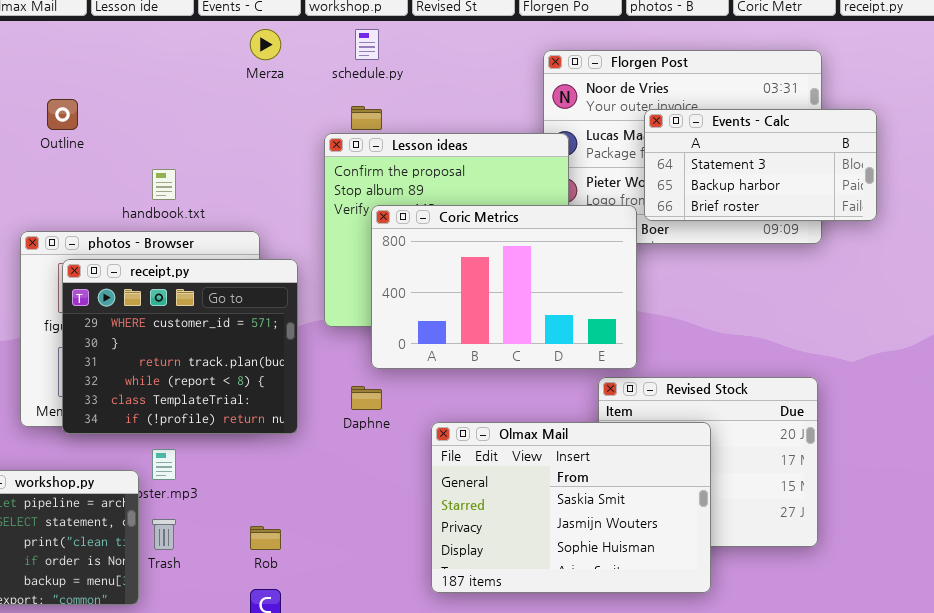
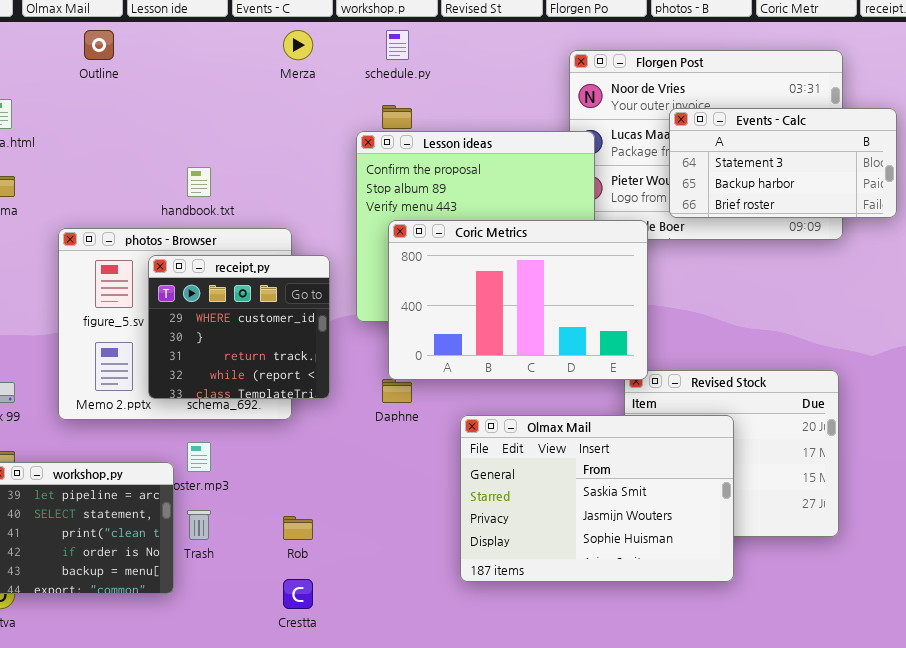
Outline: [47,99,78,130] -> [84,30,114,60], moved
Coric Metrics: [371,205,637,369] -> [388,220,648,380], moved
receipt.py: [62,259,298,434] -> [148,255,330,399], resized

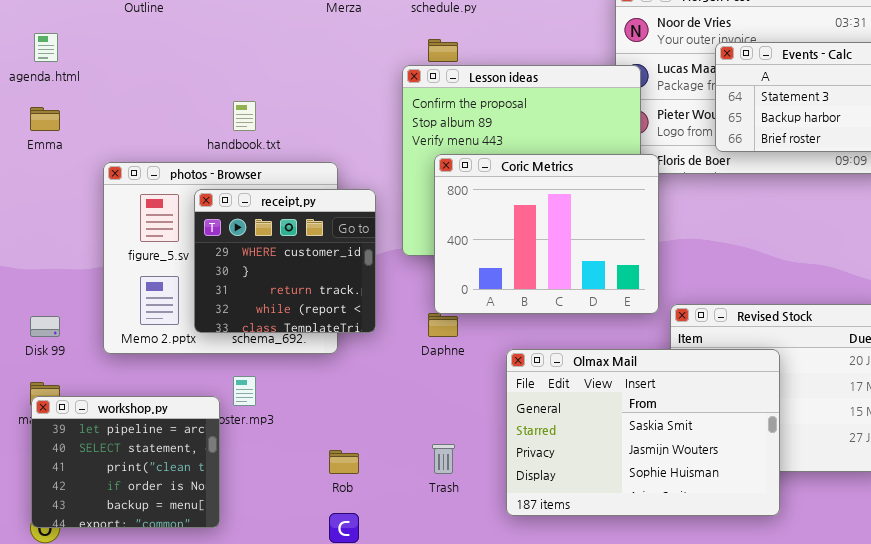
Coric Metrics: [388,220,648,380] -> [434,154,659,314], resized
Trash: [187,510,211,540] -> [432,444,455,474], moved

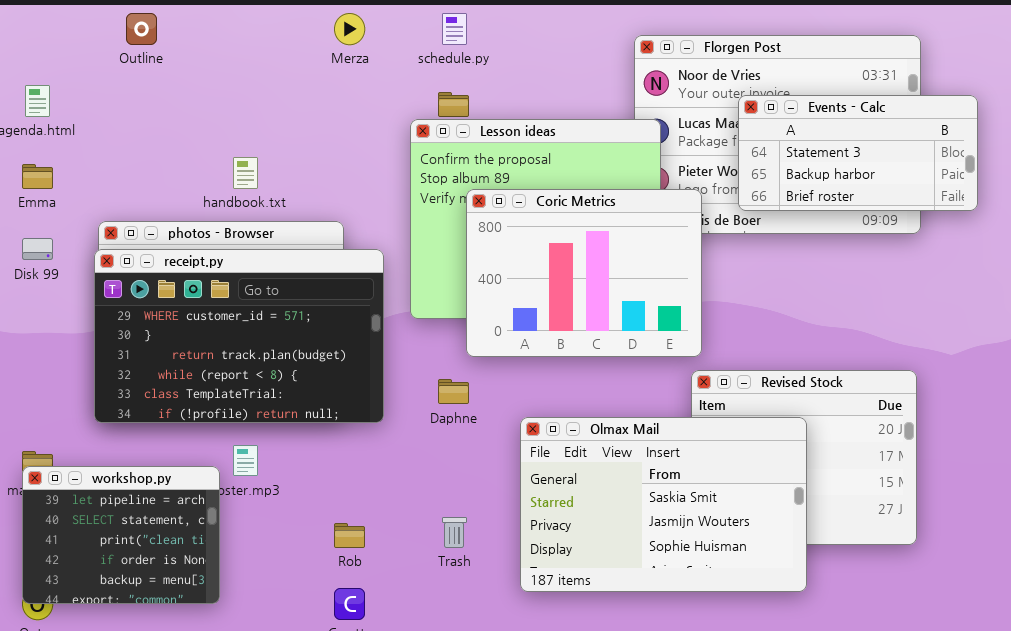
Coric Metrics: [434,154,659,314] -> [466,189,702,357], moved
receipt.py: [194,189,376,333] -> [94,249,384,423], resized
Disk 99: [30,316,60,337] -> [22,238,53,260], moved

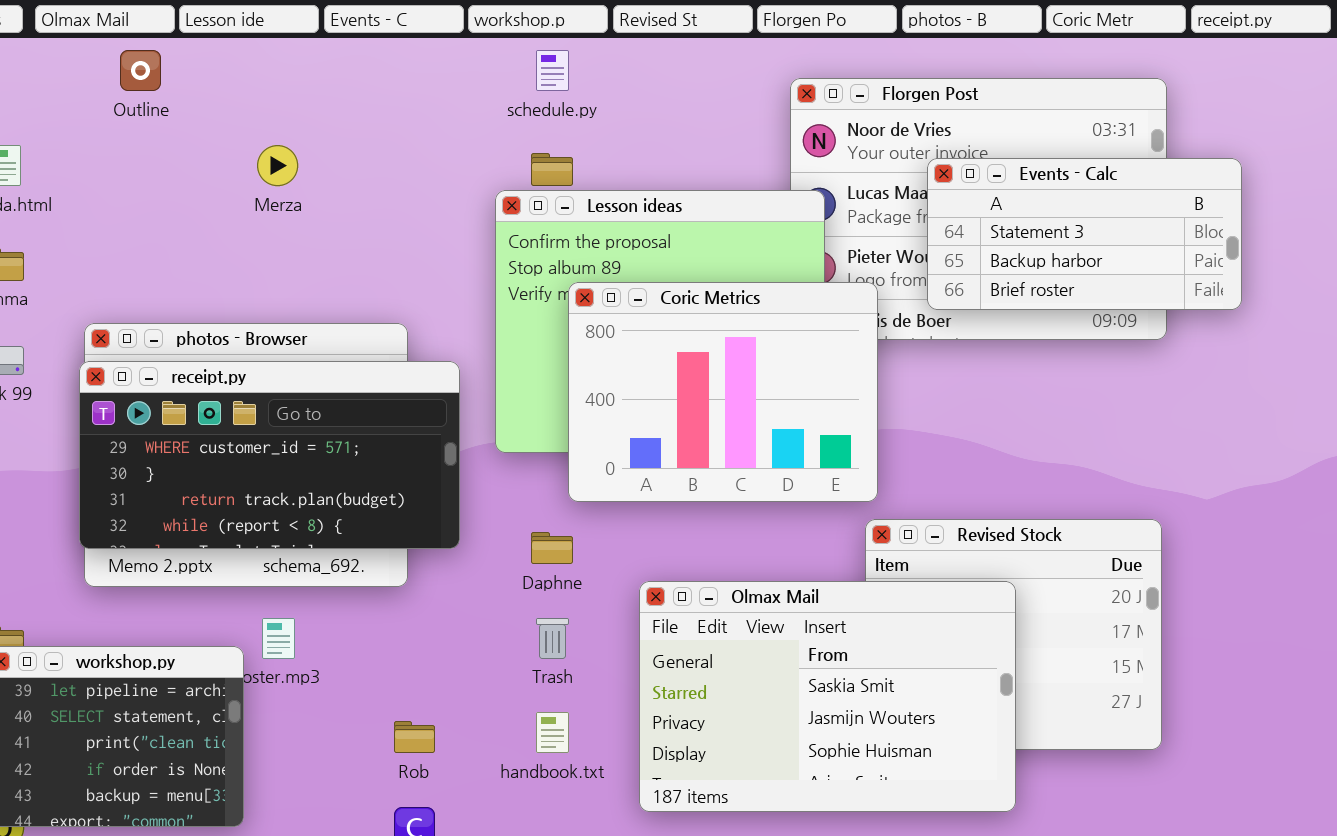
Merza: [334,13,365,45] -> [257,145,298,186], moved
handbook.txt: [233,157,258,189] -> [536,712,569,753], moved
receipt.py: [94,249,384,423] -> [79,361,460,549], resized
Trash: [442,517,467,548] -> [536,618,569,659], moved

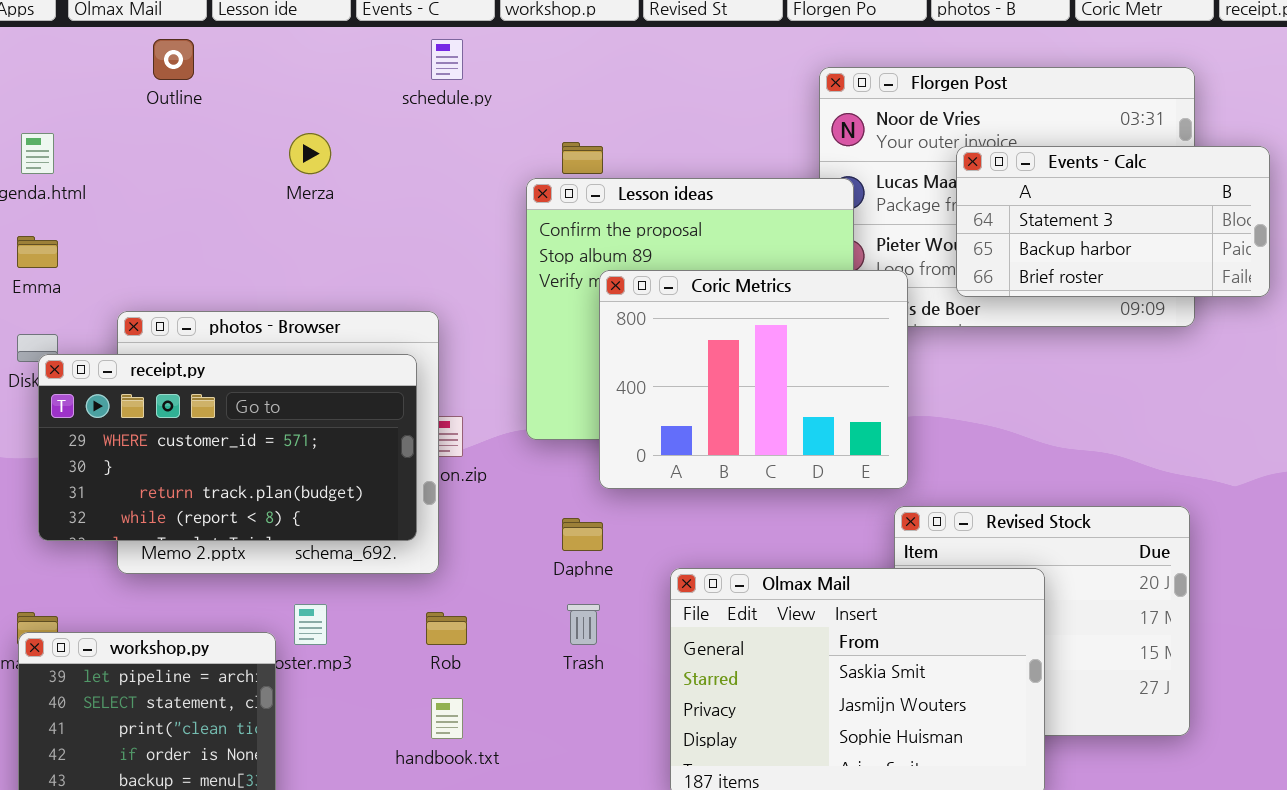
schedule.py: [536,50,569,91] -> [431,39,463,80], moved
receipt.py: [79,361,460,549] -> [38,354,417,541], moved
handbook.txt: [536,712,569,753] -> [431,698,463,739], moved
Rob: [394,721,435,753] -> [426,612,467,645], moved

